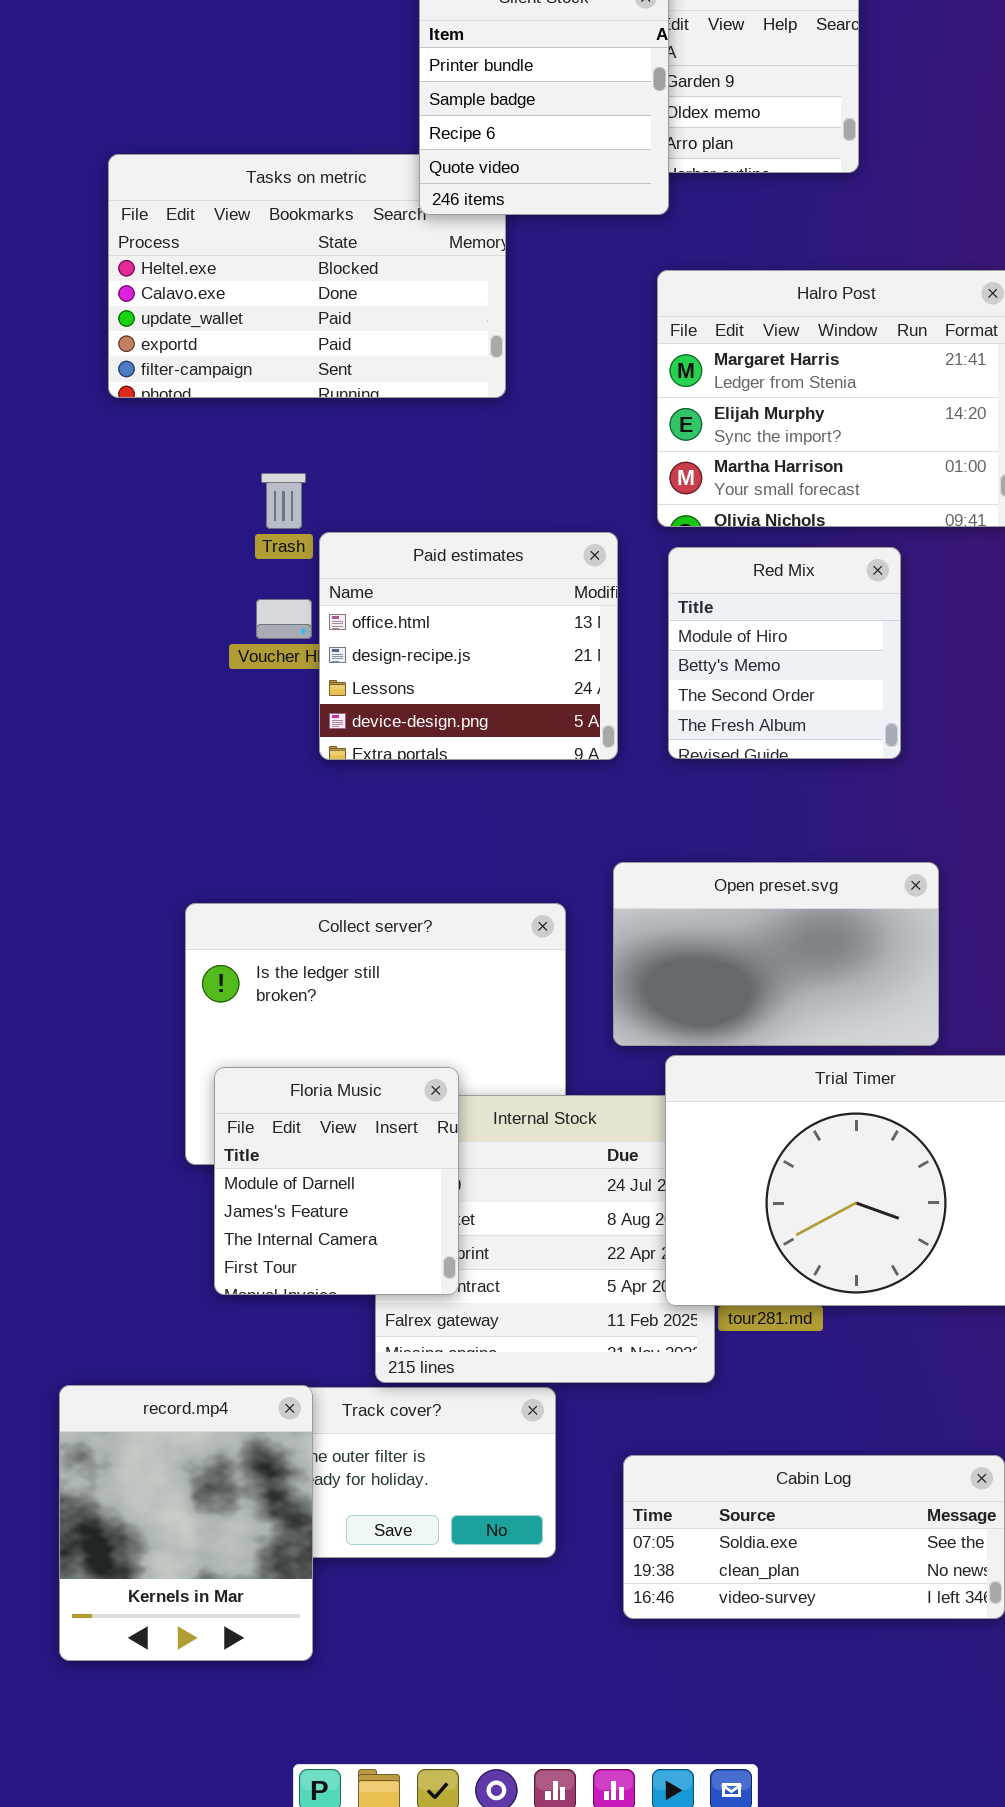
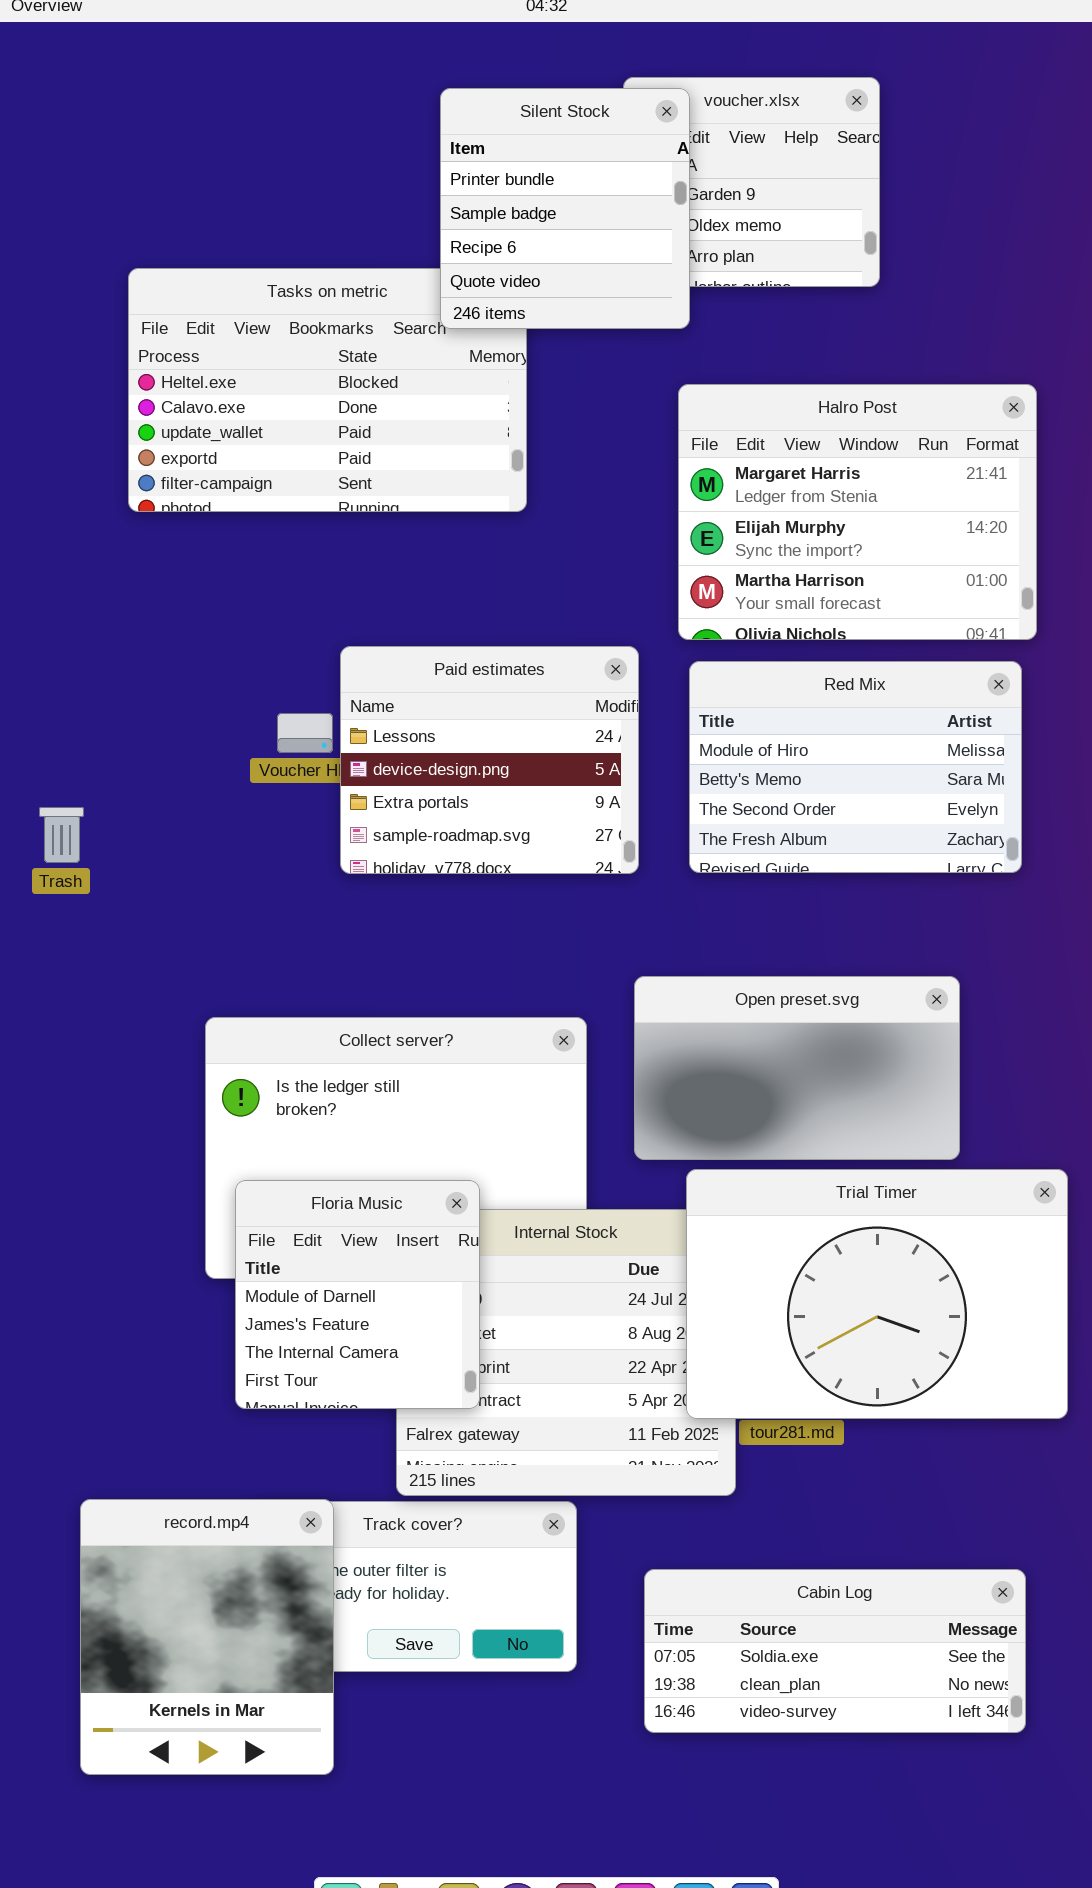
Trash: [261,473,306,529] -> [39,807,84,863], moved
Paid estimates: [319,532,618,760] -> [340,646,639,874], scrolled down 2 rows
Red Mix: [668,547,901,759] -> [689,661,1022,873], resized

